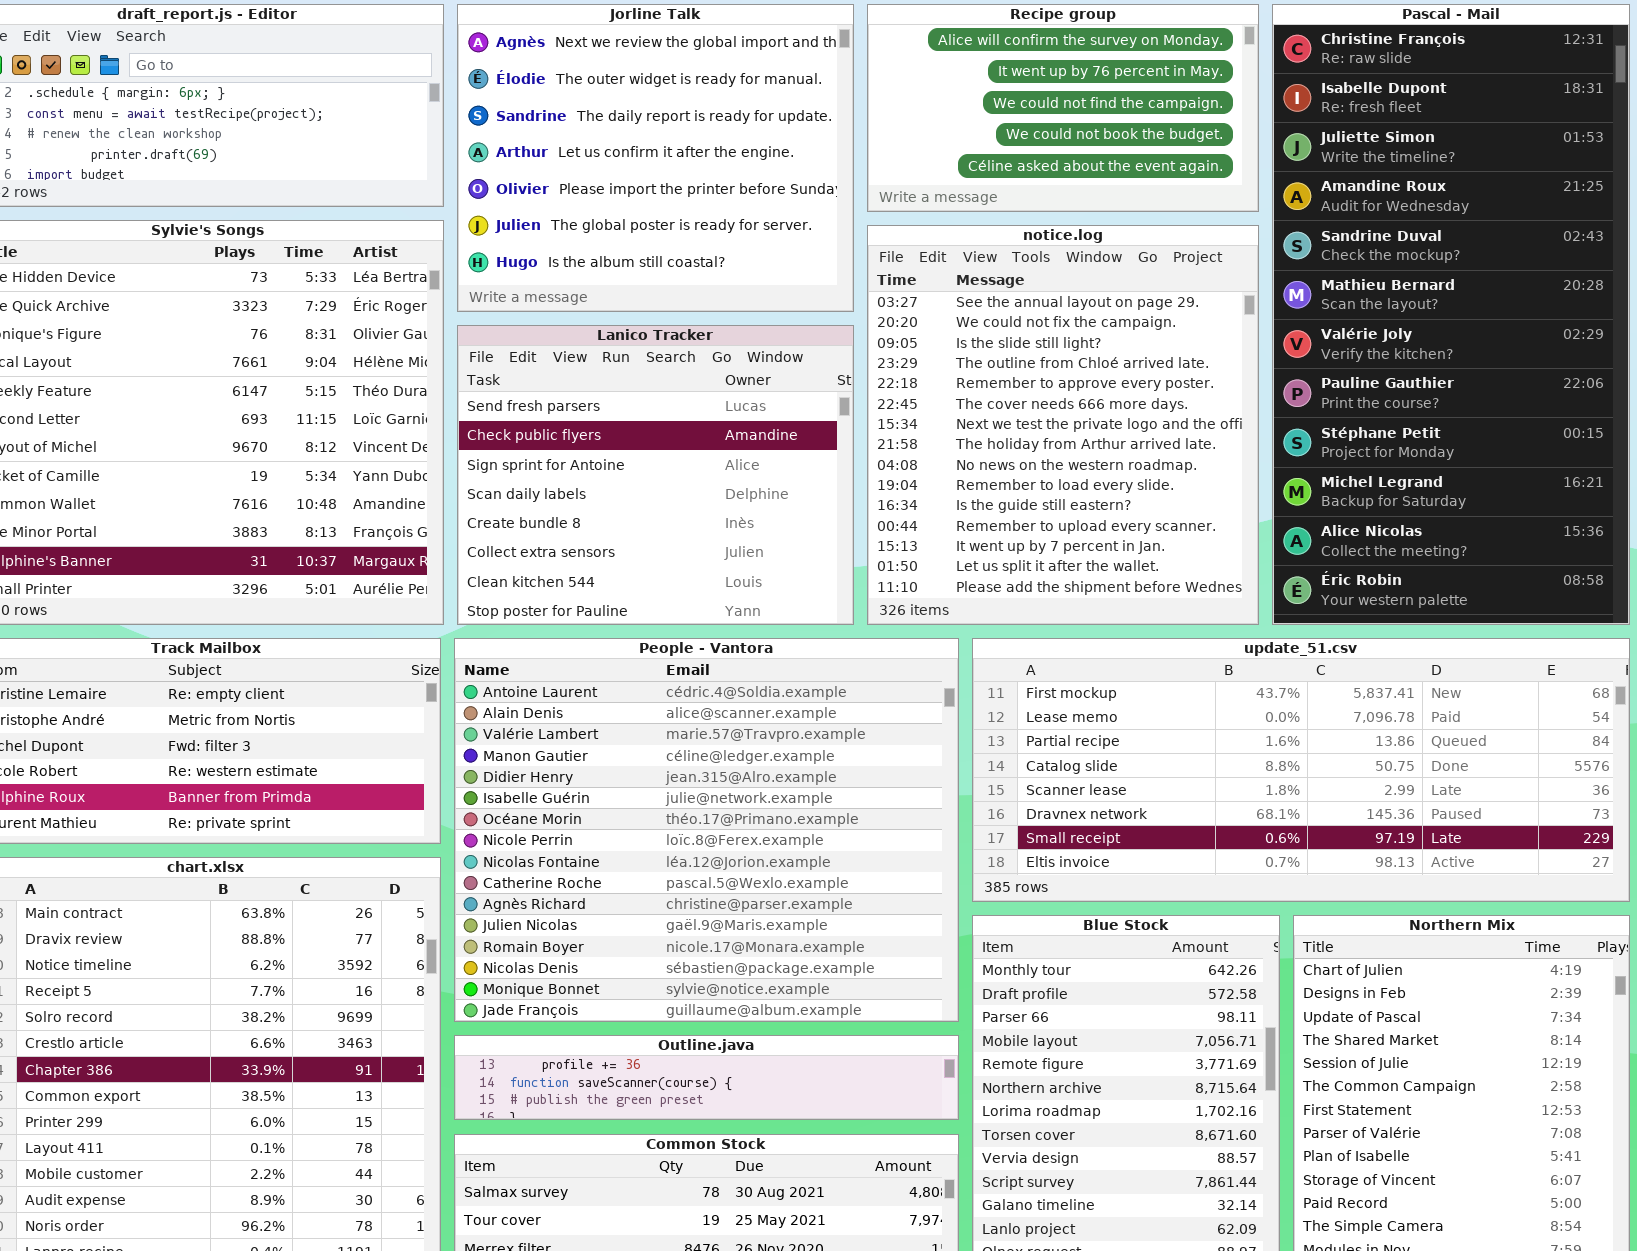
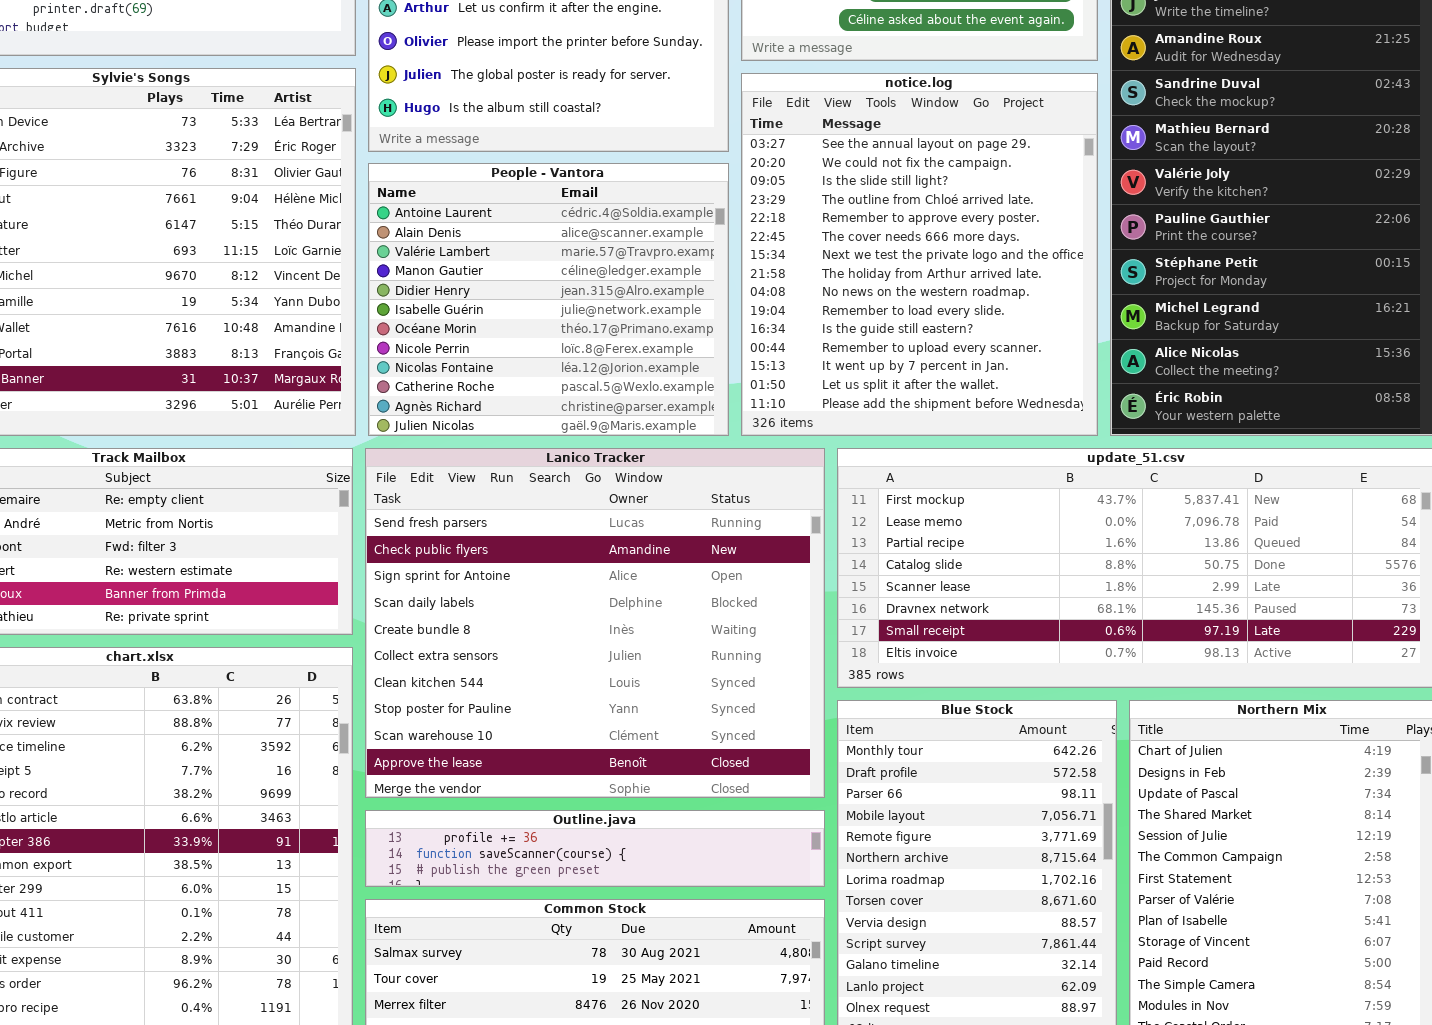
Lanico Tracker: [457,325,854,625] -> [365,448,825,798], moved, resized
People - Vantora: [454,638,959,1022] -> [368,163,729,436], moved, resized

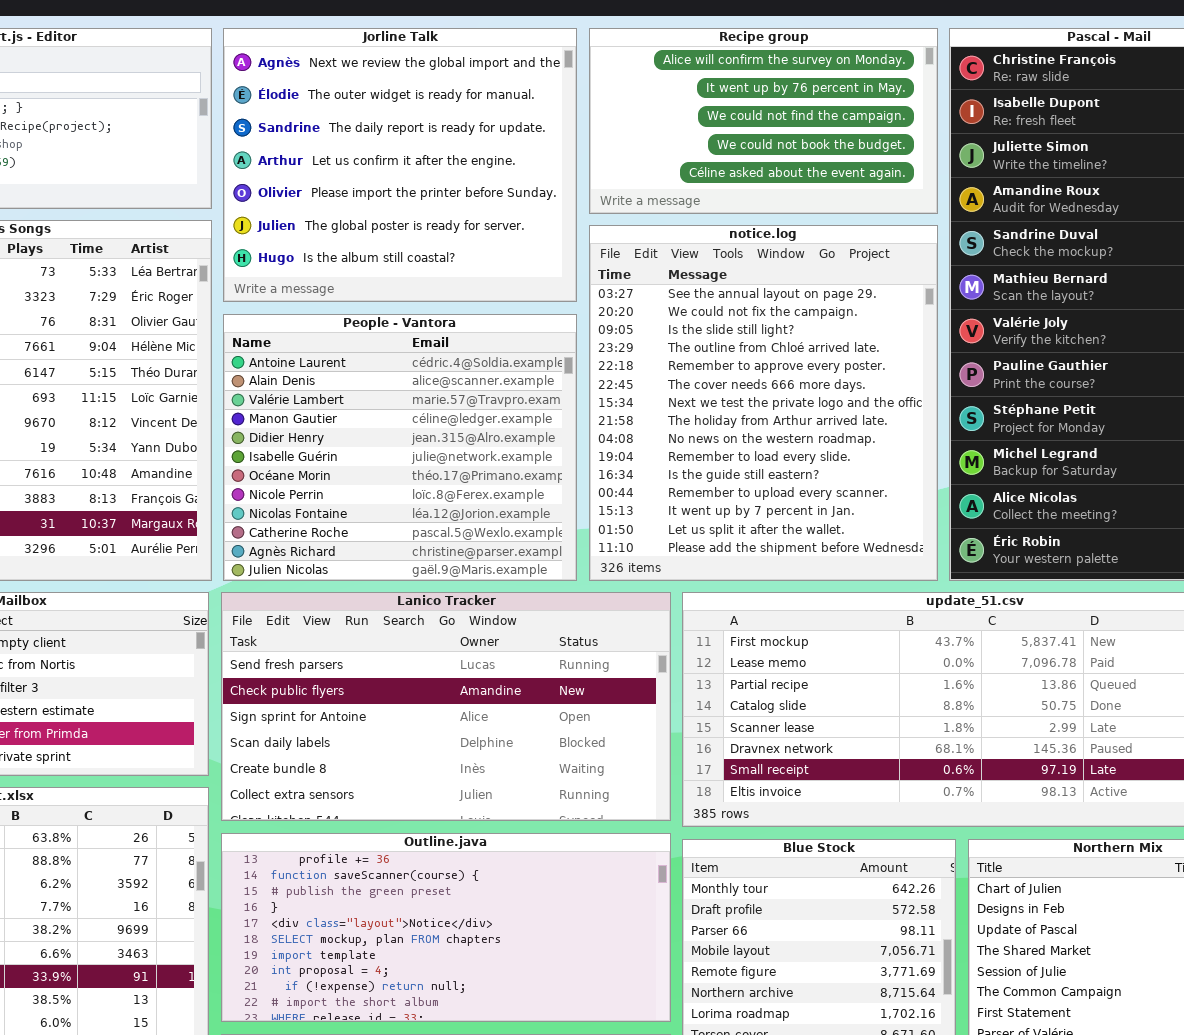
Lanico Tracker: [365,448,825,798] -> [221,592,671,821], resized
Outline.java: [365,810,825,887] -> [221,833,671,1022], resized

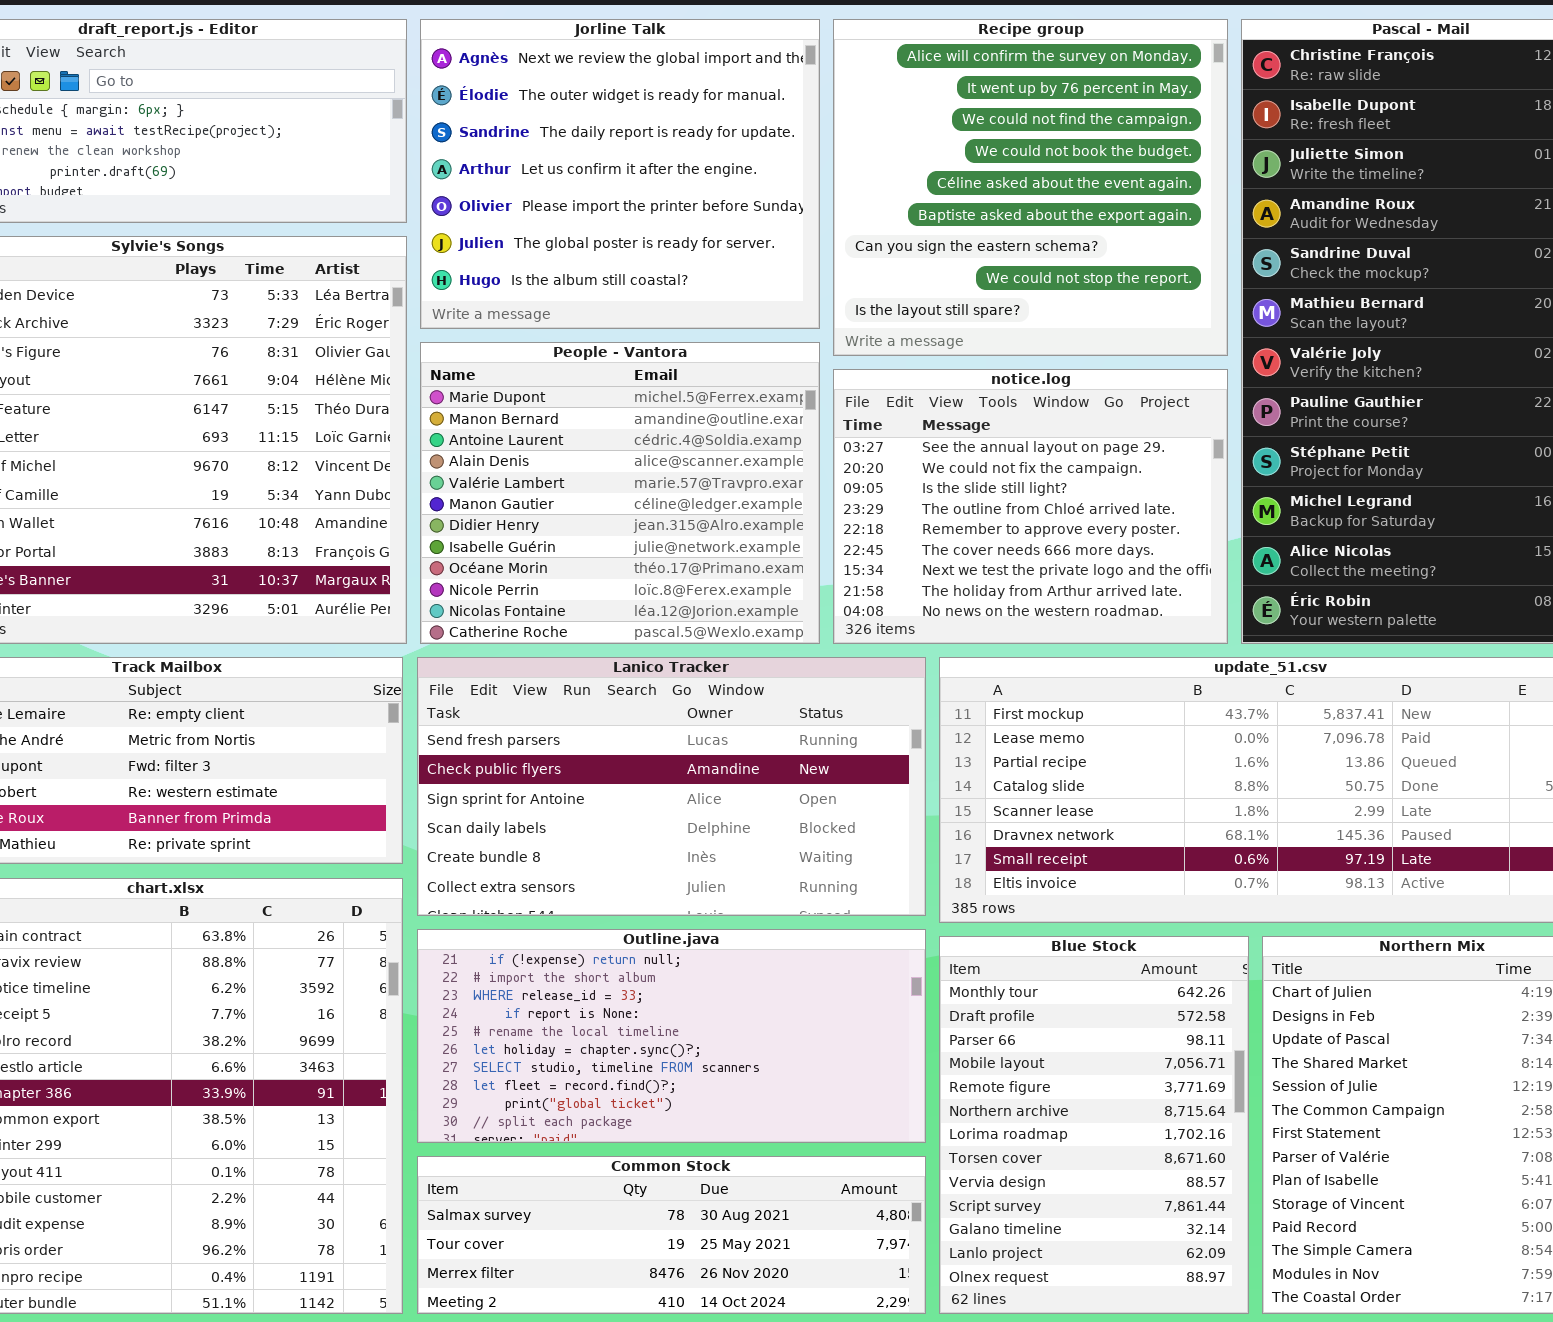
Recipe group: [589,28,938,214] -> [833,19,1228,356], resized
notice.log: [589,225,938,581] -> [833,369,1228,644], resized
People - Vantora: [223,314,577,581] -> [420,342,820,644], scrolled up 2 rows
Outline.java: [221,833,671,1022] -> [417,929,926,1143], scrolled down 8 rows

